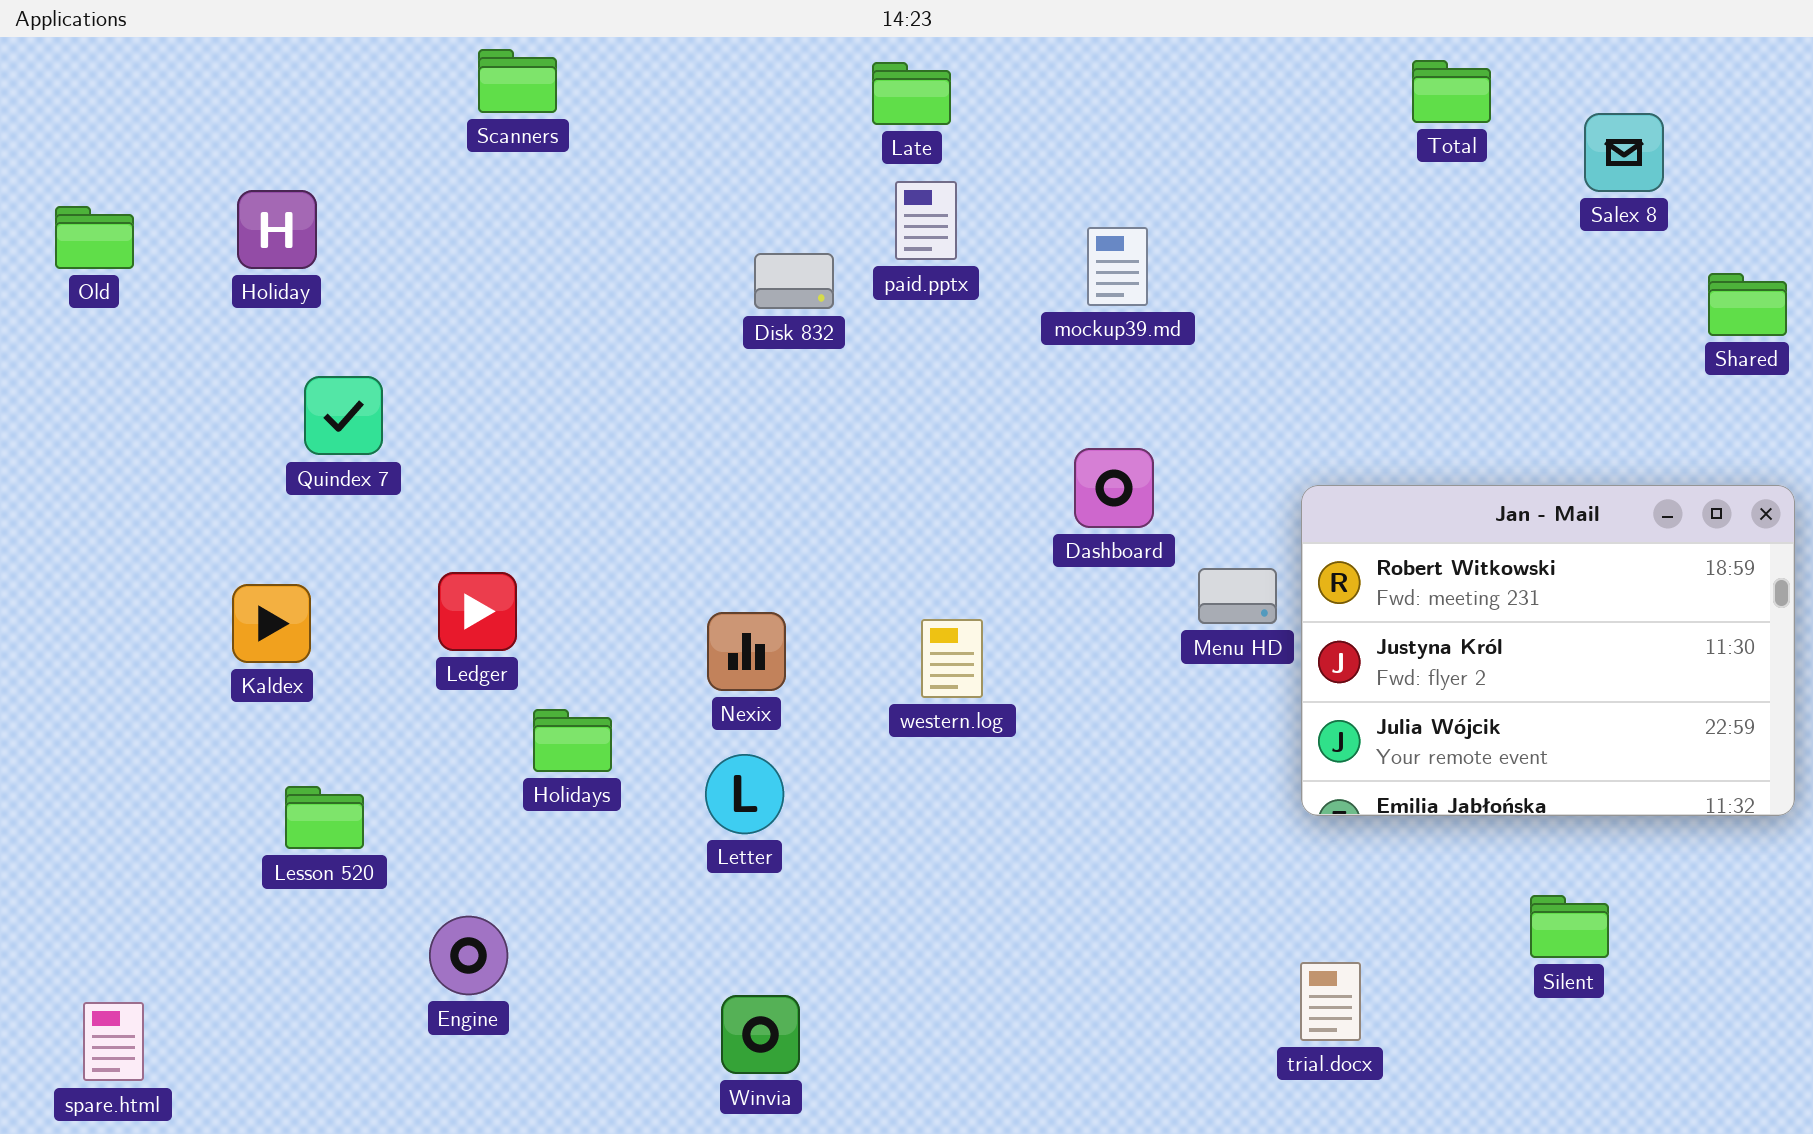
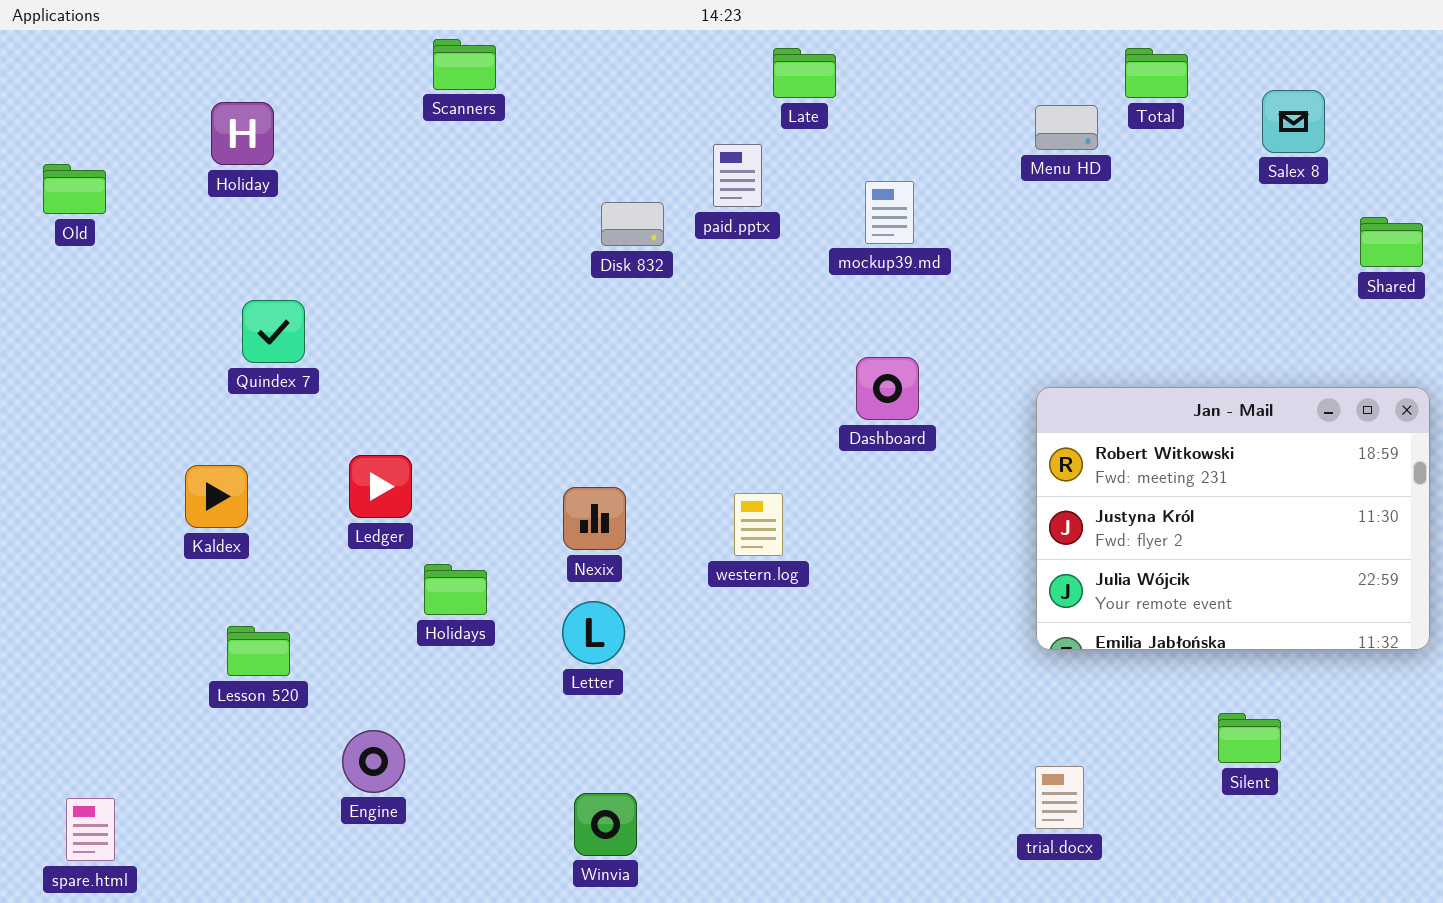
Scanners: [478,49,557,113] -> [433,39,496,90], moved
Late: [872,62,951,125] -> [773,48,836,98], moved
Holiday: [237,190,317,269] -> [211,102,274,165], moved
Menu HD: [1198,568,1277,624] -> [1035,105,1098,150], moved

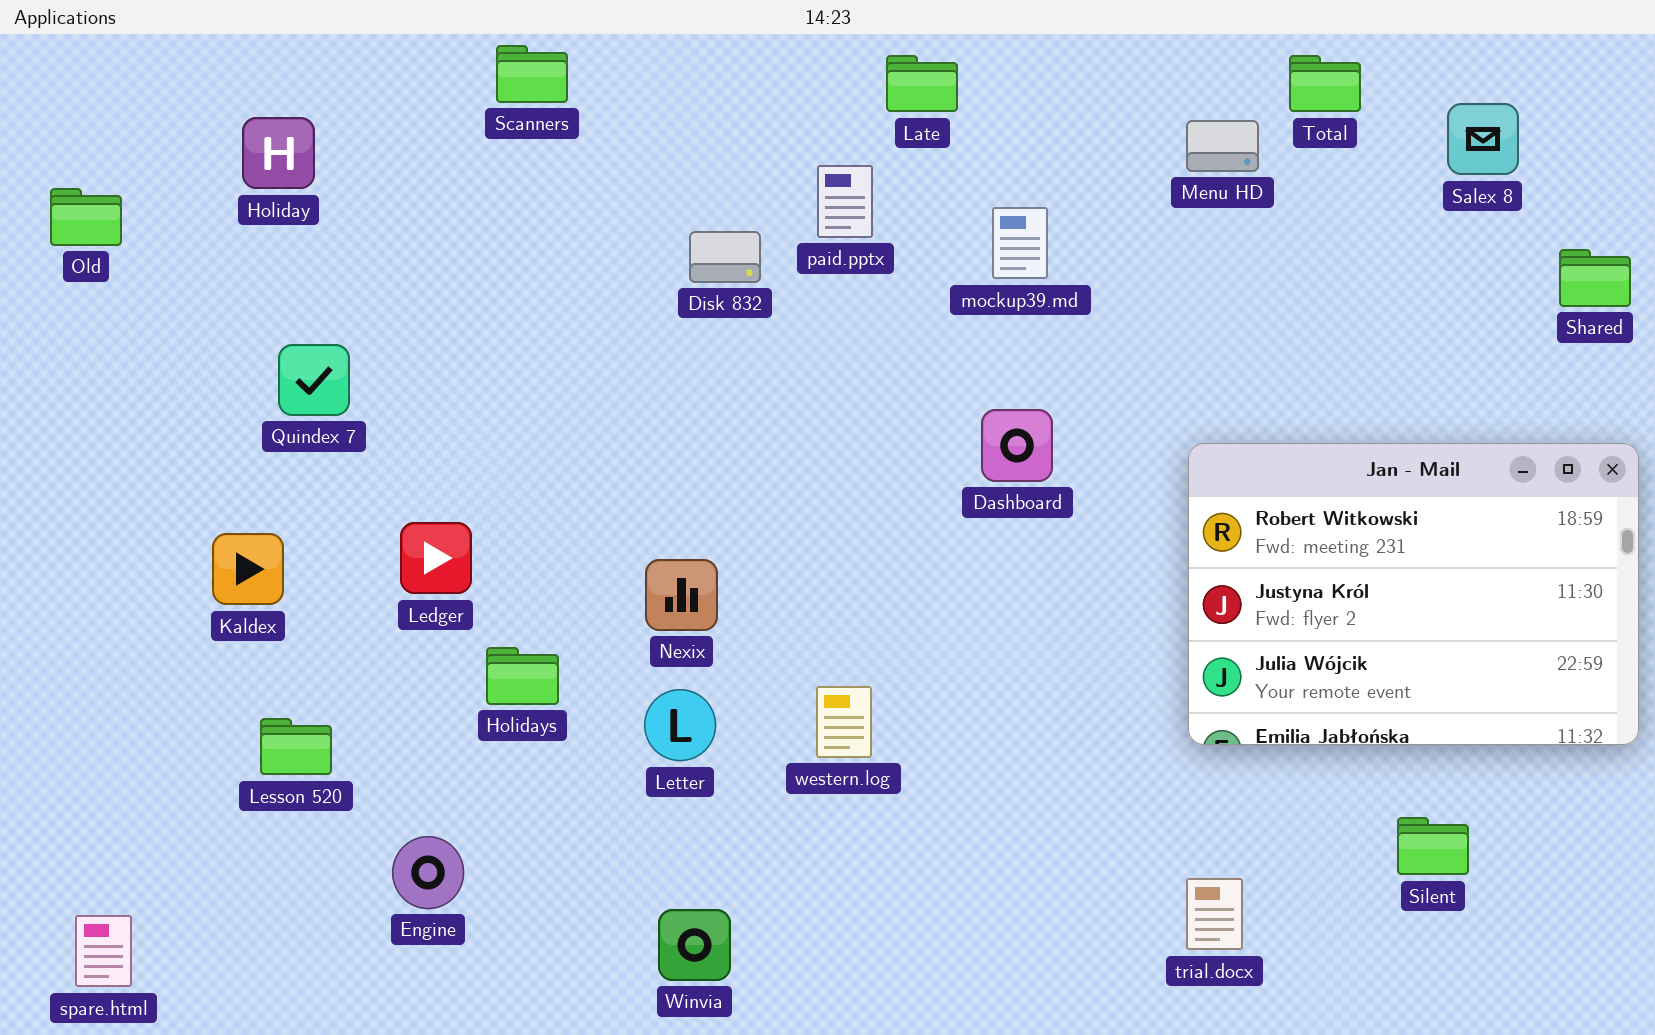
western.log: [734,493,783,556] -> [816,686,872,758], moved

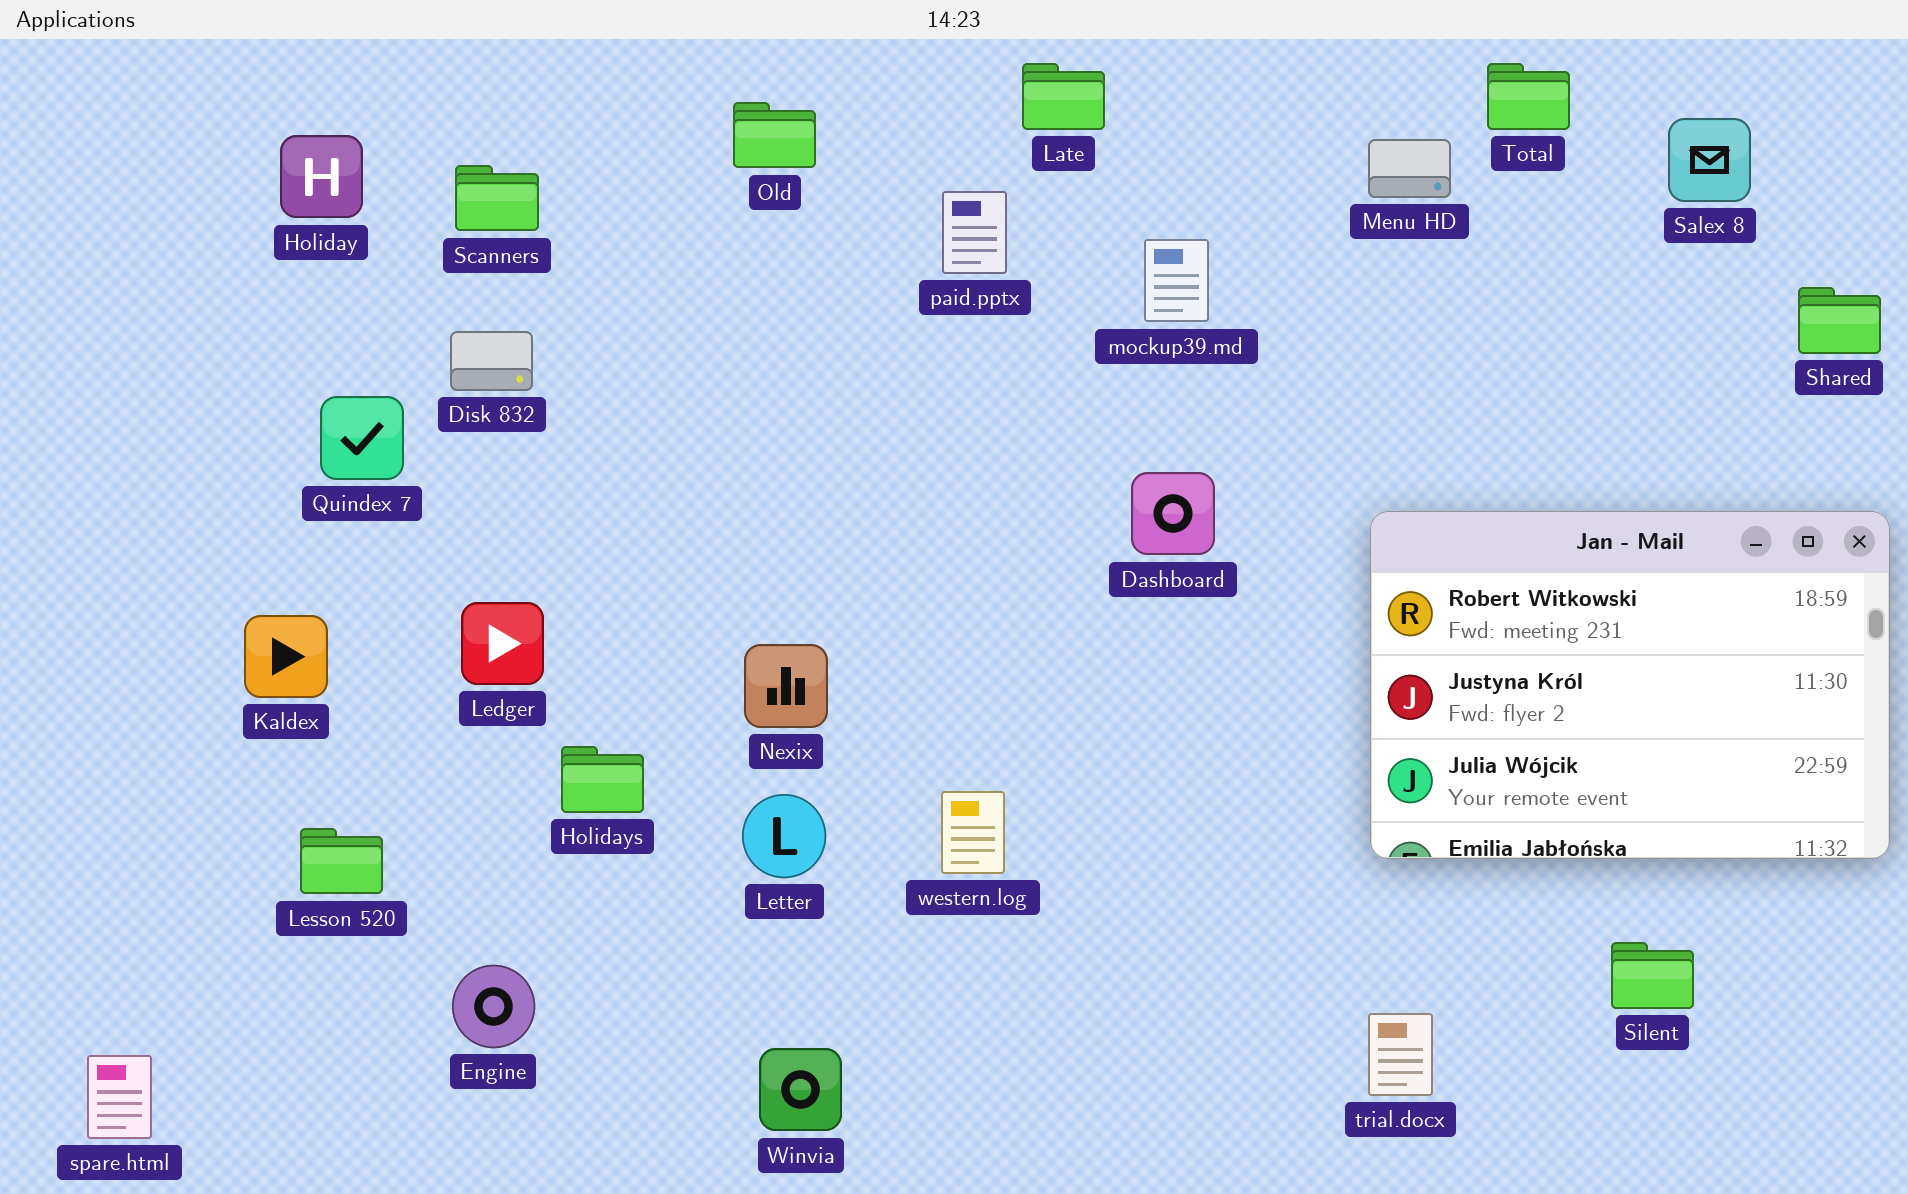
Scanners: [496,45,568,103] -> [455,165,539,231], moved
Old: [50,188,122,246] -> [733,102,816,168], moved
Disk 832: [689,231,761,283] -> [450,331,533,391], moved

